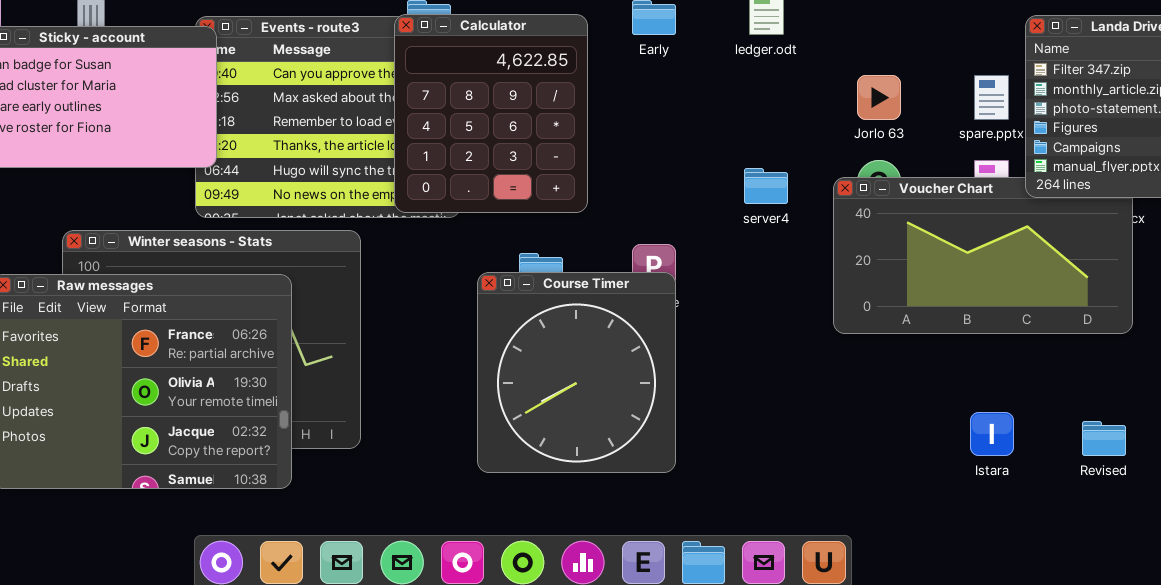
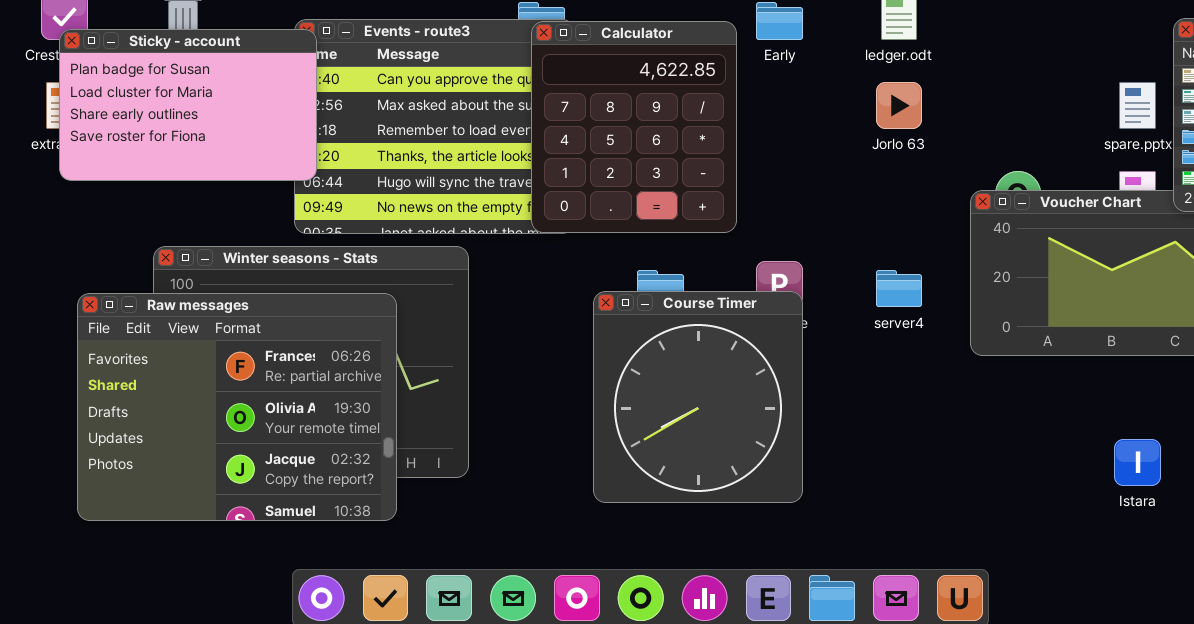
Calculator: [394,14,588,213] -> [531,21,737,233], moved
Jorlo 63: [857,75,901,120] -> [876,82,922,129], moved
server4: [744,168,788,204] -> [876,270,922,307], moved

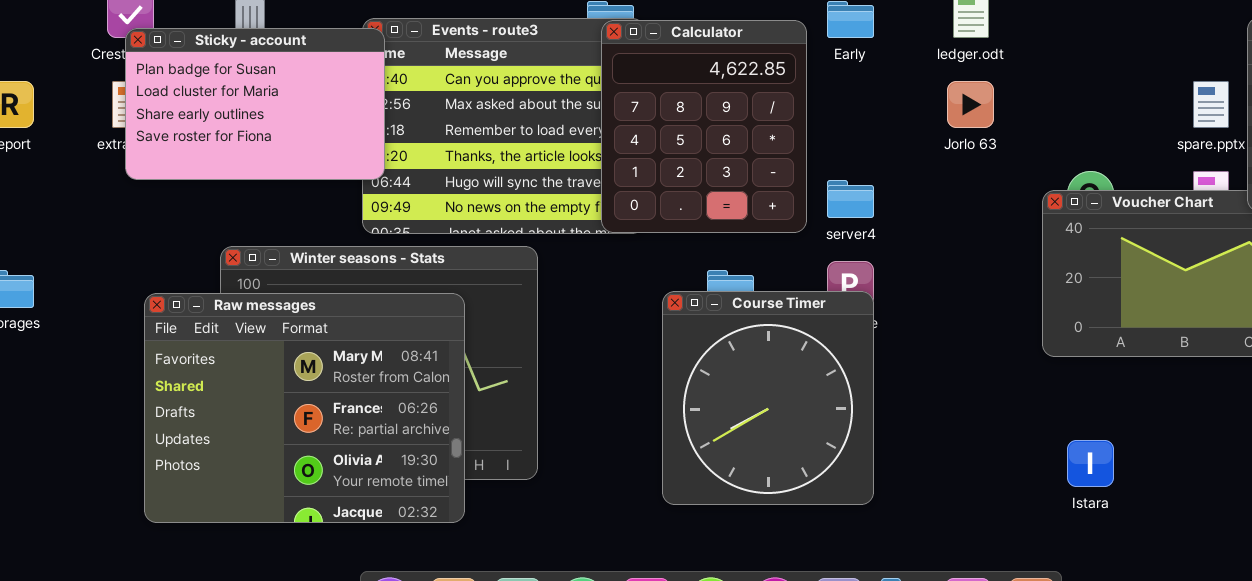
server4: [876,270,922,307] -> [827,180,874,218], moved
Raw messages: [77,293,397,521] -> [144,293,465,523], scrolled up 1 row
Istara: [1114,439,1161,486] -> [1067,440,1114,487], moved

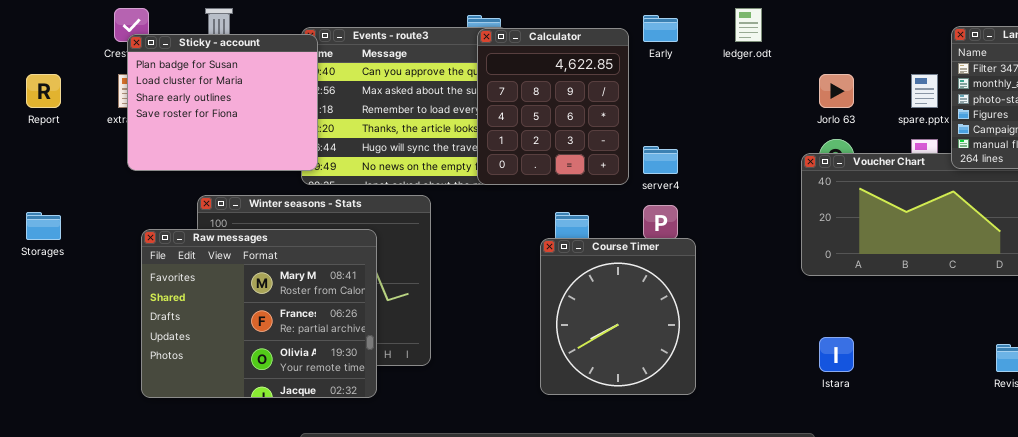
Sticky - account: [125,28,385,180] -> [127,34,318,171], resized
Jorlo 63: [947,81,994,128] -> [819,74,854,108], moved
Course Timer: [662,291,874,505] -> [540,238,696,395], moved

